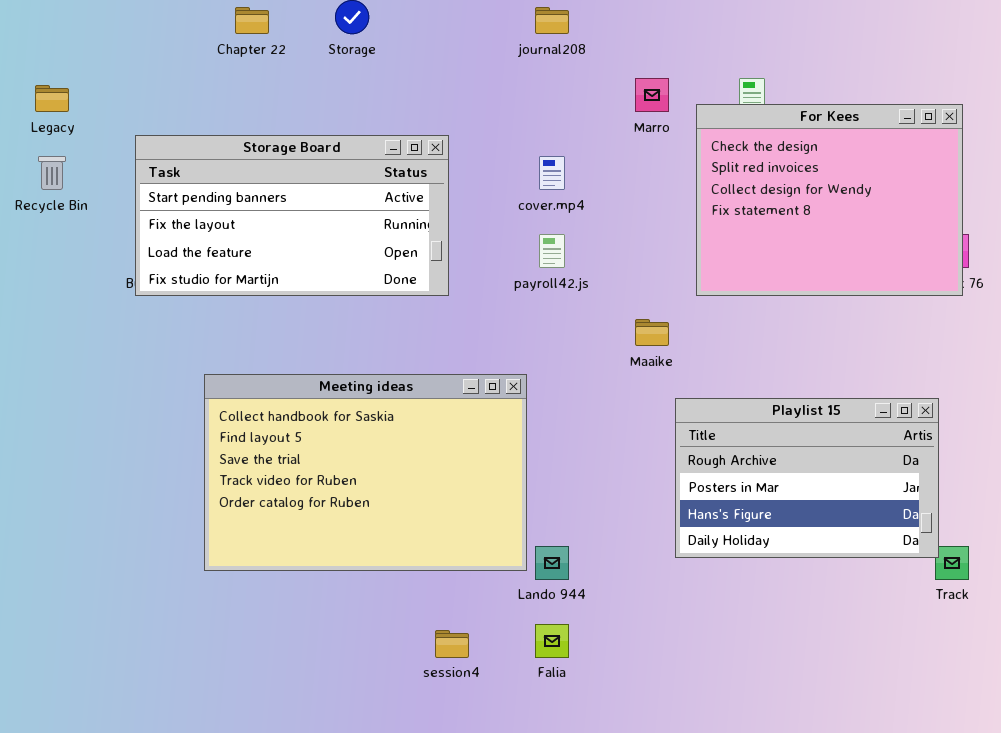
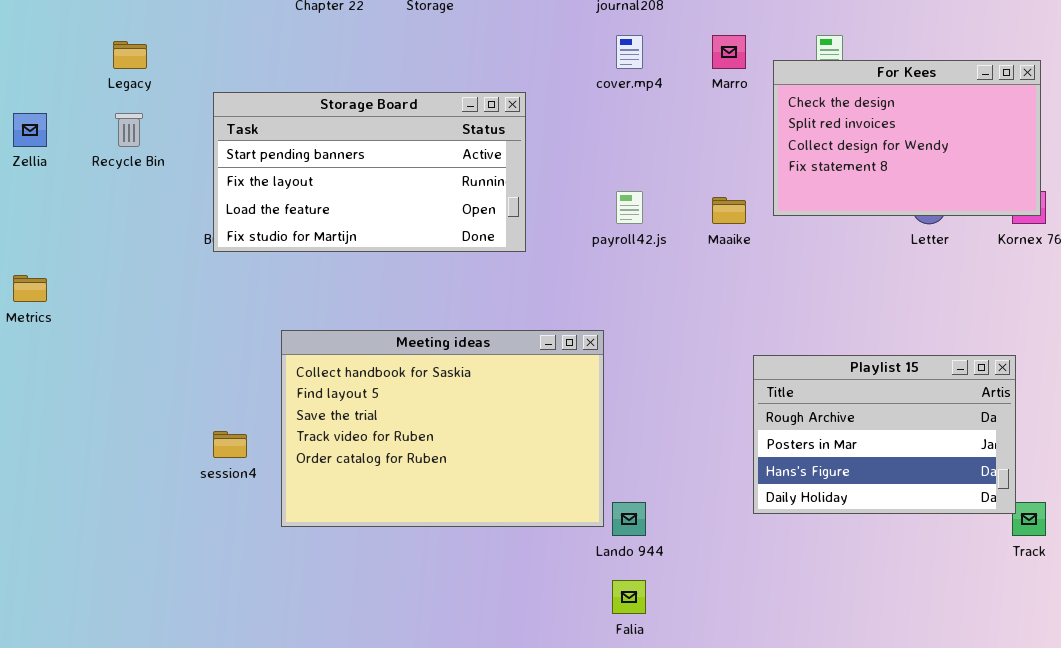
For Kees: [696,104,963,296] -> [773,60,1041,216], resized
cover.mp4: [539,156,565,190] -> [616,35,643,69], moved
Maaike: [635,319,669,346] -> [712,197,746,224], moved
session4: [435,630,469,658] -> [213,431,247,458], moved

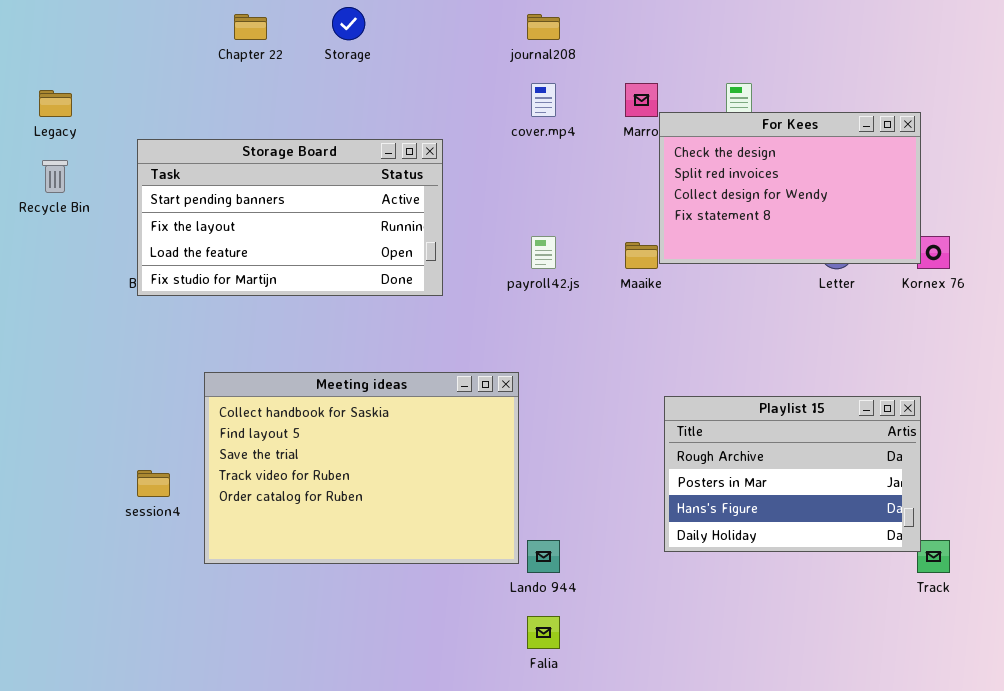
For Kees: [773,60,1041,216] -> [659,112,921,264], moved

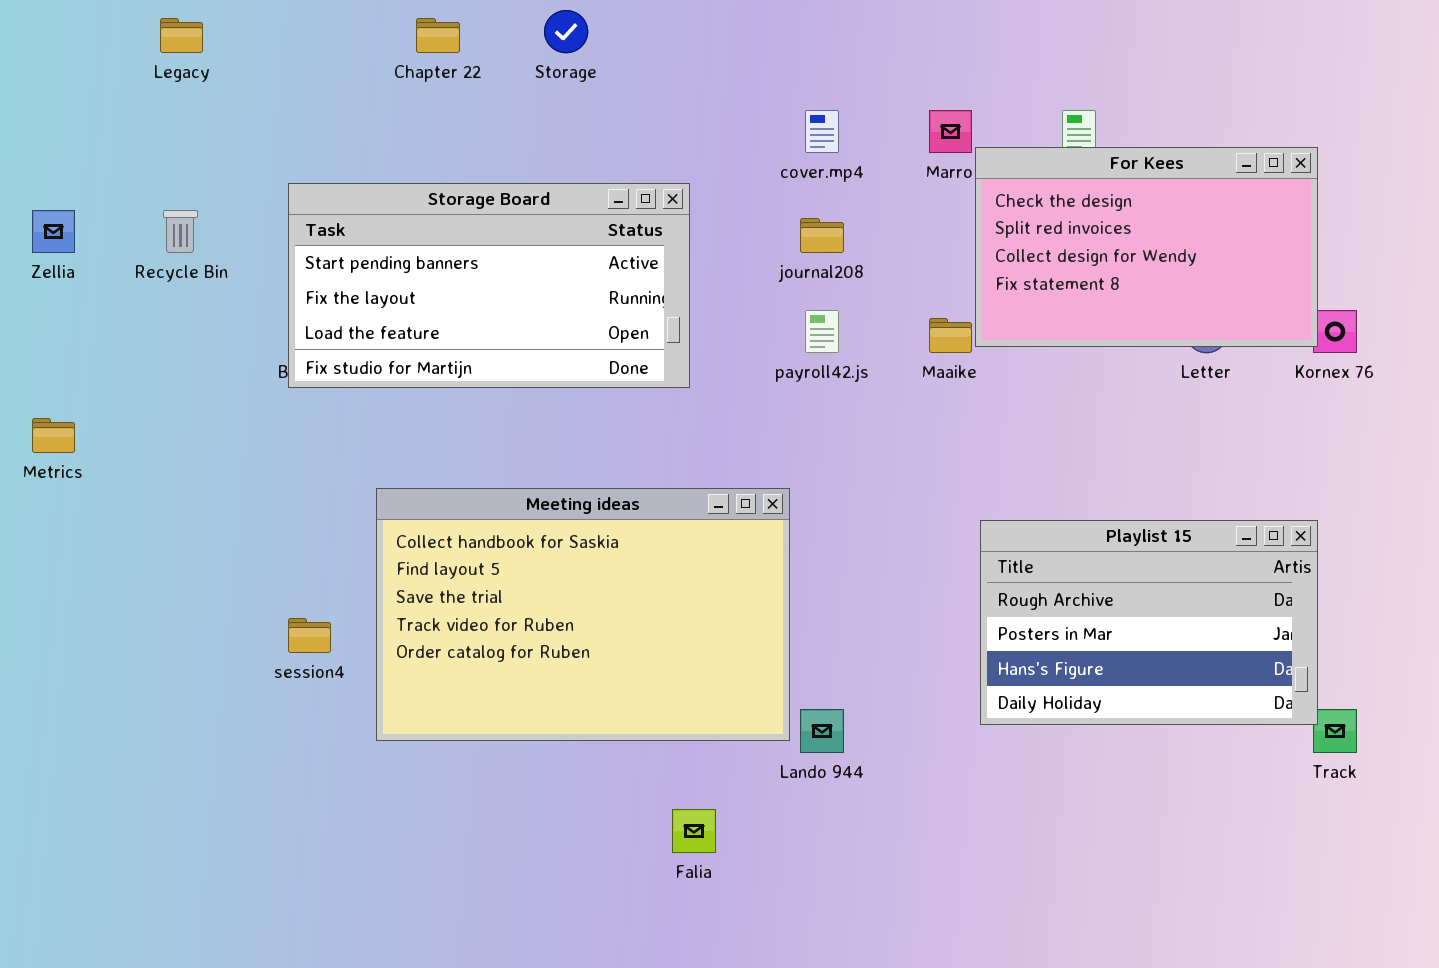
journal208: [527,14,560,40] -> [800,218,844,253], moved
Legacy: [39,90,72,117] -> [160,18,203,53], moved
Falia: [527,616,560,649] -> [672,809,716,853], moved

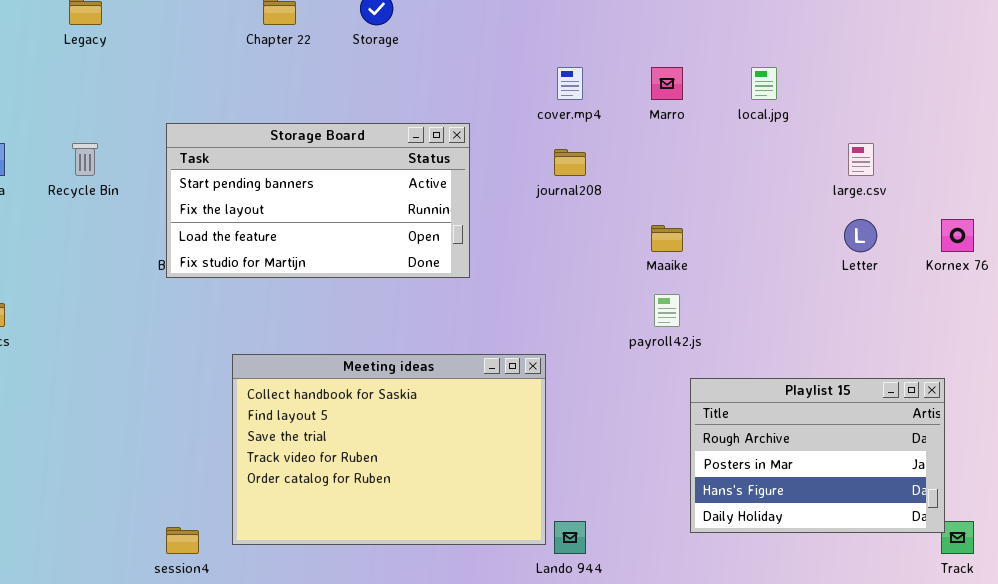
For Kees: [975,147,1318,347] -> none, closed
payroll42.js: [805,310,839,353] -> [654,294,680,327], moved
session4: [288,618,331,653] -> [166,527,199,554], moved

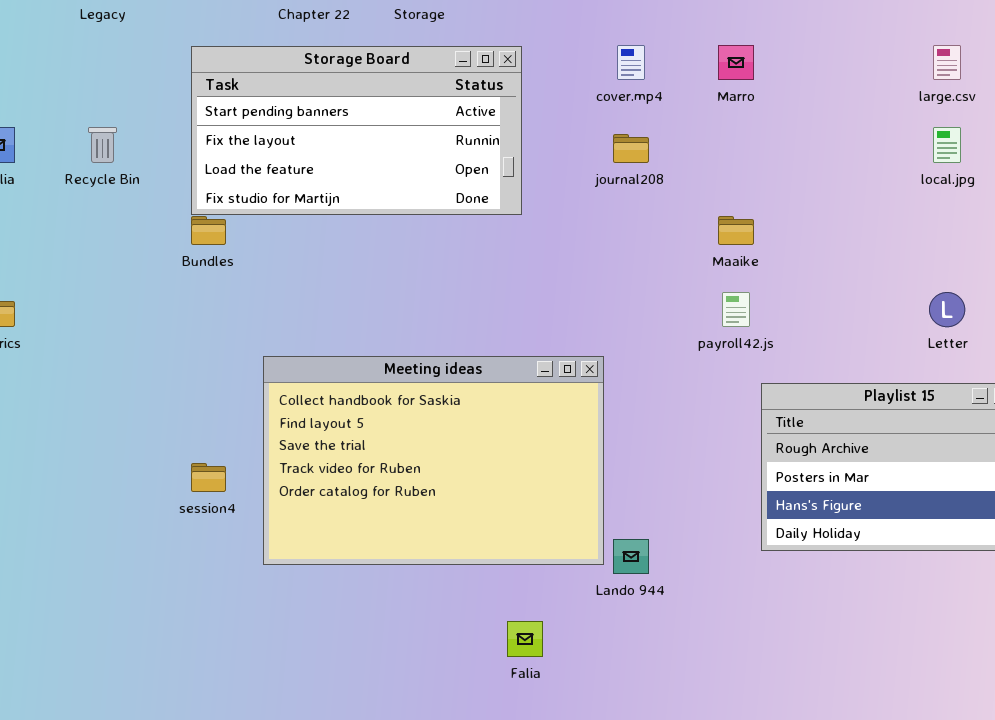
local.jpg: [751,67,777,100] -> [933,127,961,163], moved
Storage Board: [166,123,470,278] -> [191,46,522,215], moved
large.csv: [848,143,874,176] -> [933,45,961,80], moved
Letter: [844,219,877,252] -> [929,292,965,327], moved
session4: [166,527,199,554] -> [191,463,226,492], moved

